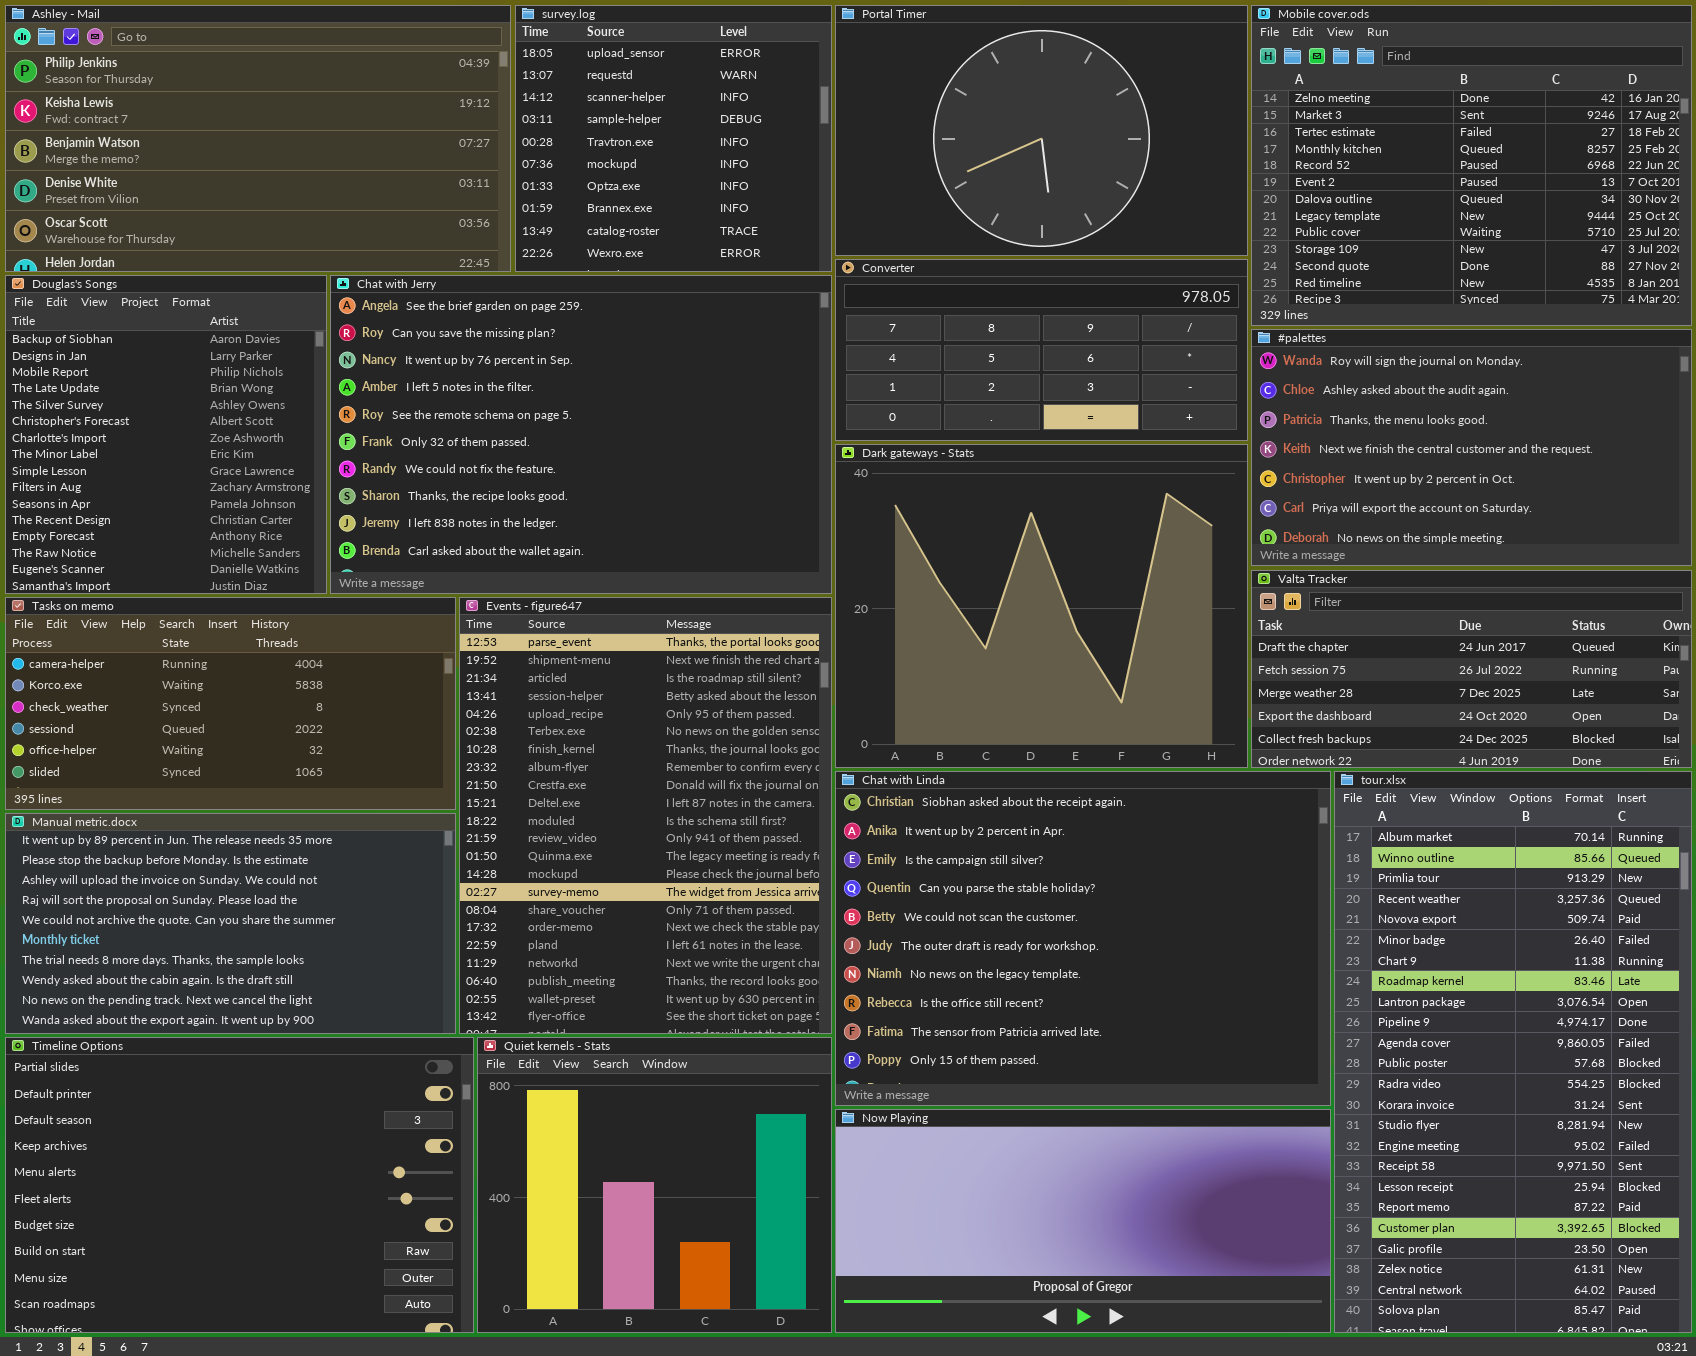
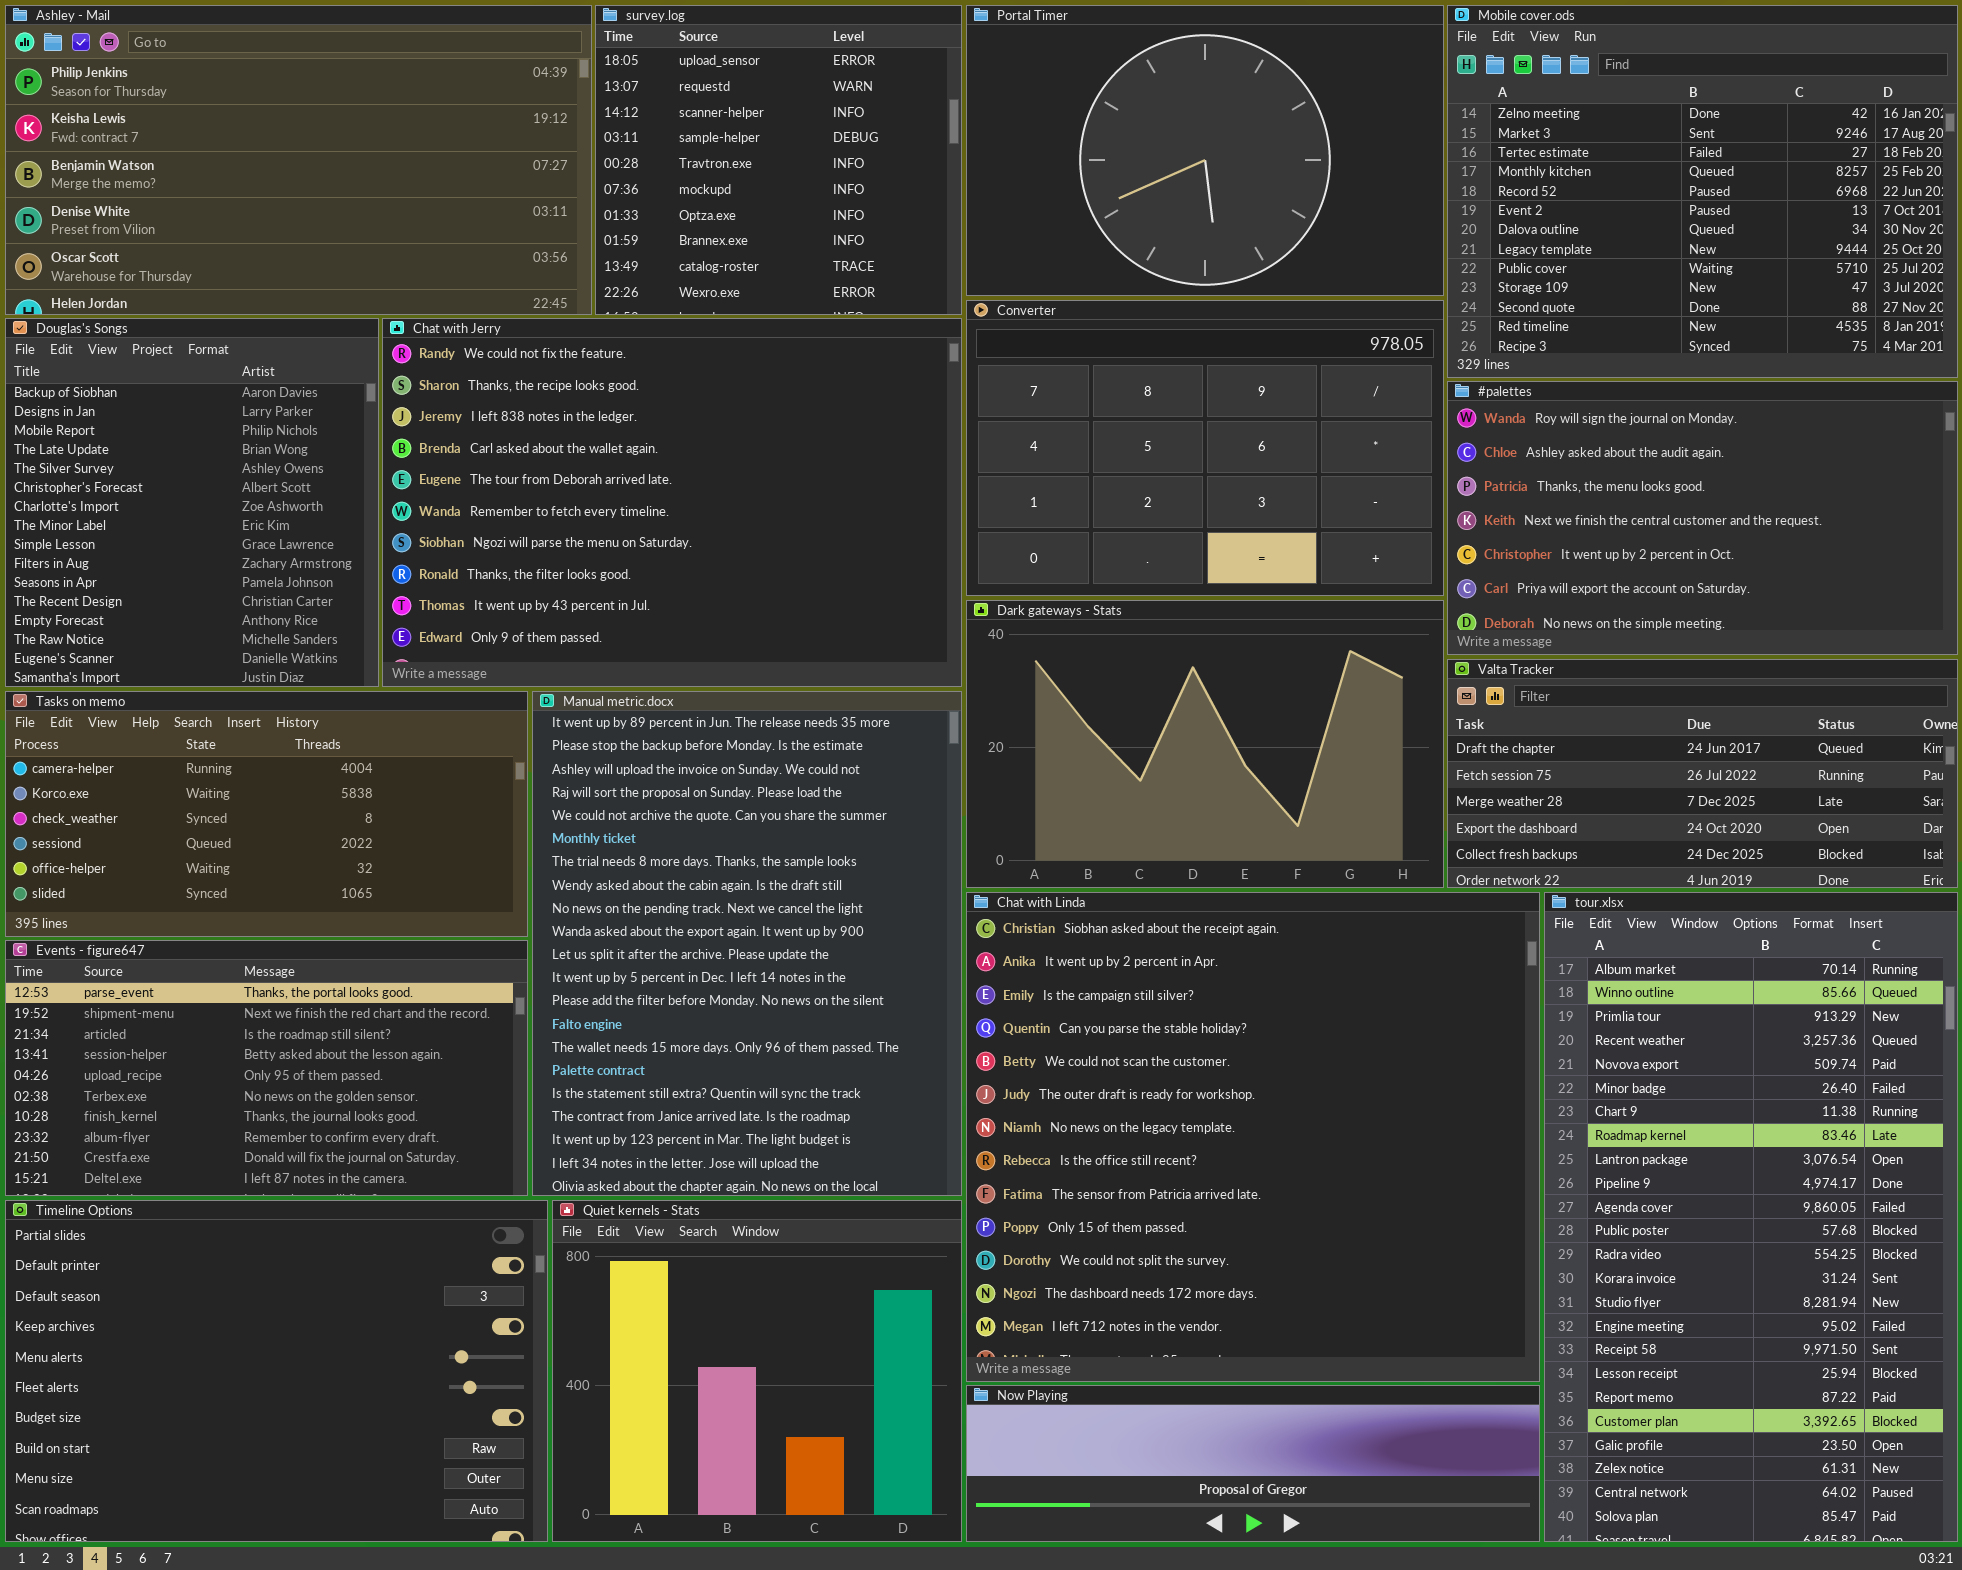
Converter: [835,259,1248,441] -> [966,300,1444,596], resized
Chat with Jerry: [330,275,832,594] -> [382,318,962,687], scrolled down 6 rows
Dark gateways - Stats: [835,444,1248,768] -> [966,600,1444,888], resized
Events - figure647: [459,597,832,1034] -> [5,940,528,1196], moved, resized
Chat with Linda: [835,771,1331,1106] -> [966,892,1540,1382], resized
Manual metric.docx: [5,813,456,1034] -> [532,691,962,1196], moved, resized
Now Playing: [835,1109,1331,1333] -> [966,1385,1540,1542], resized

